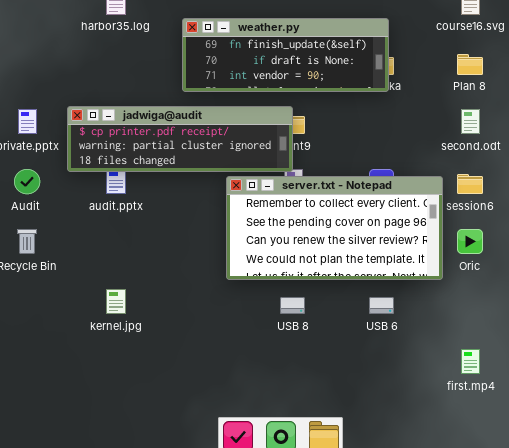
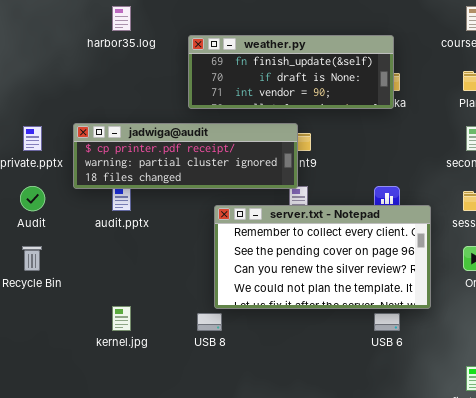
server.txt - Notepad: [226,176,443,280] -> [214,205,431,309], moved
USB 8: [280,297,305,314] -> [197,313,222,331], moved

